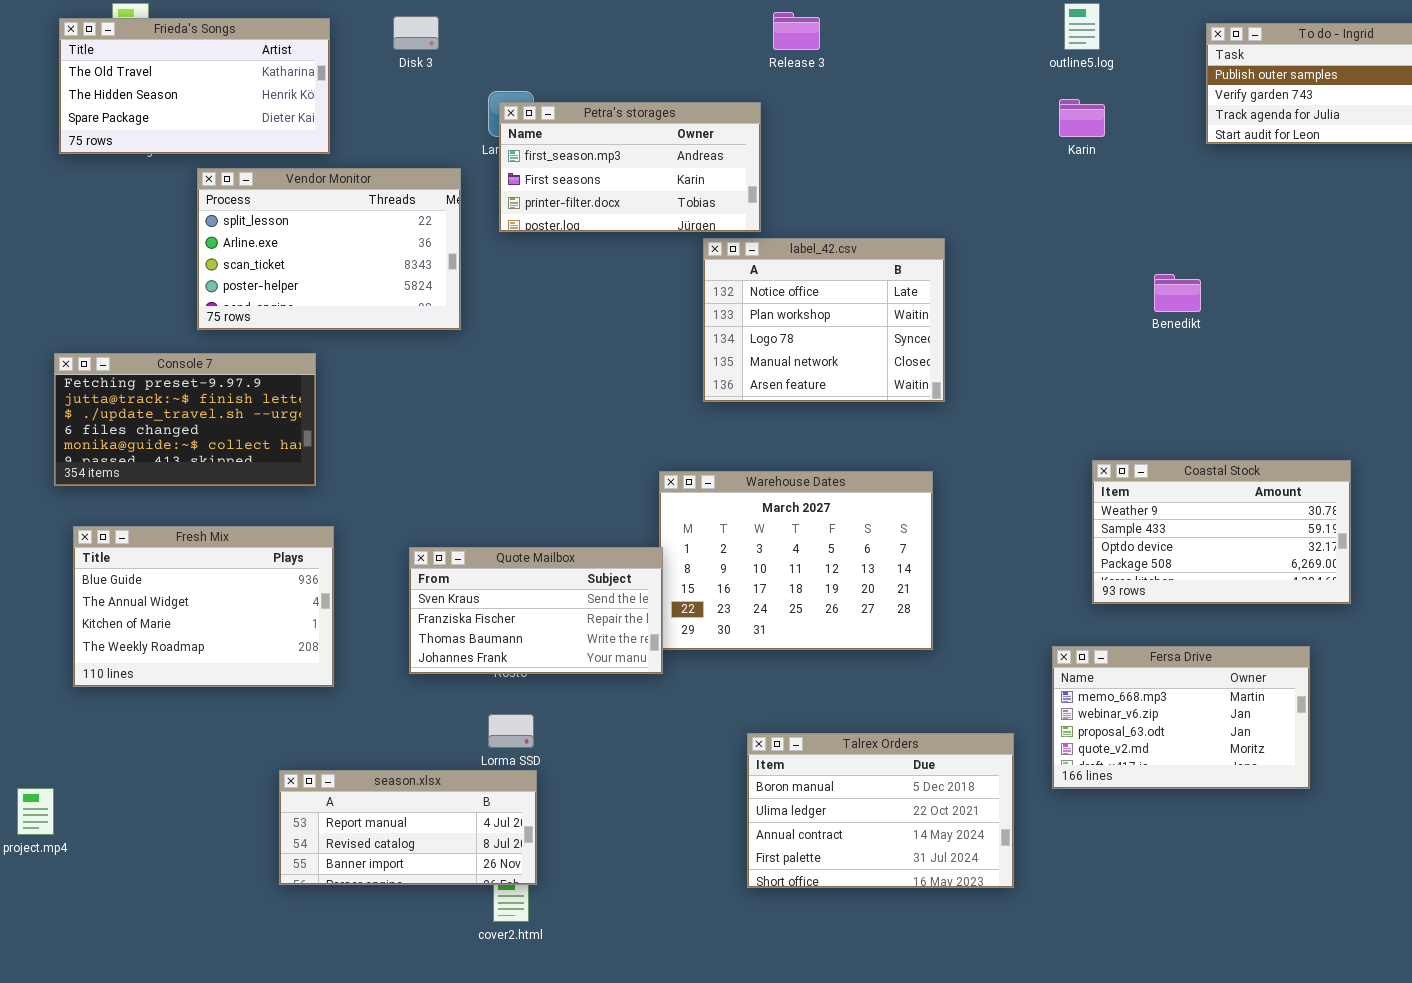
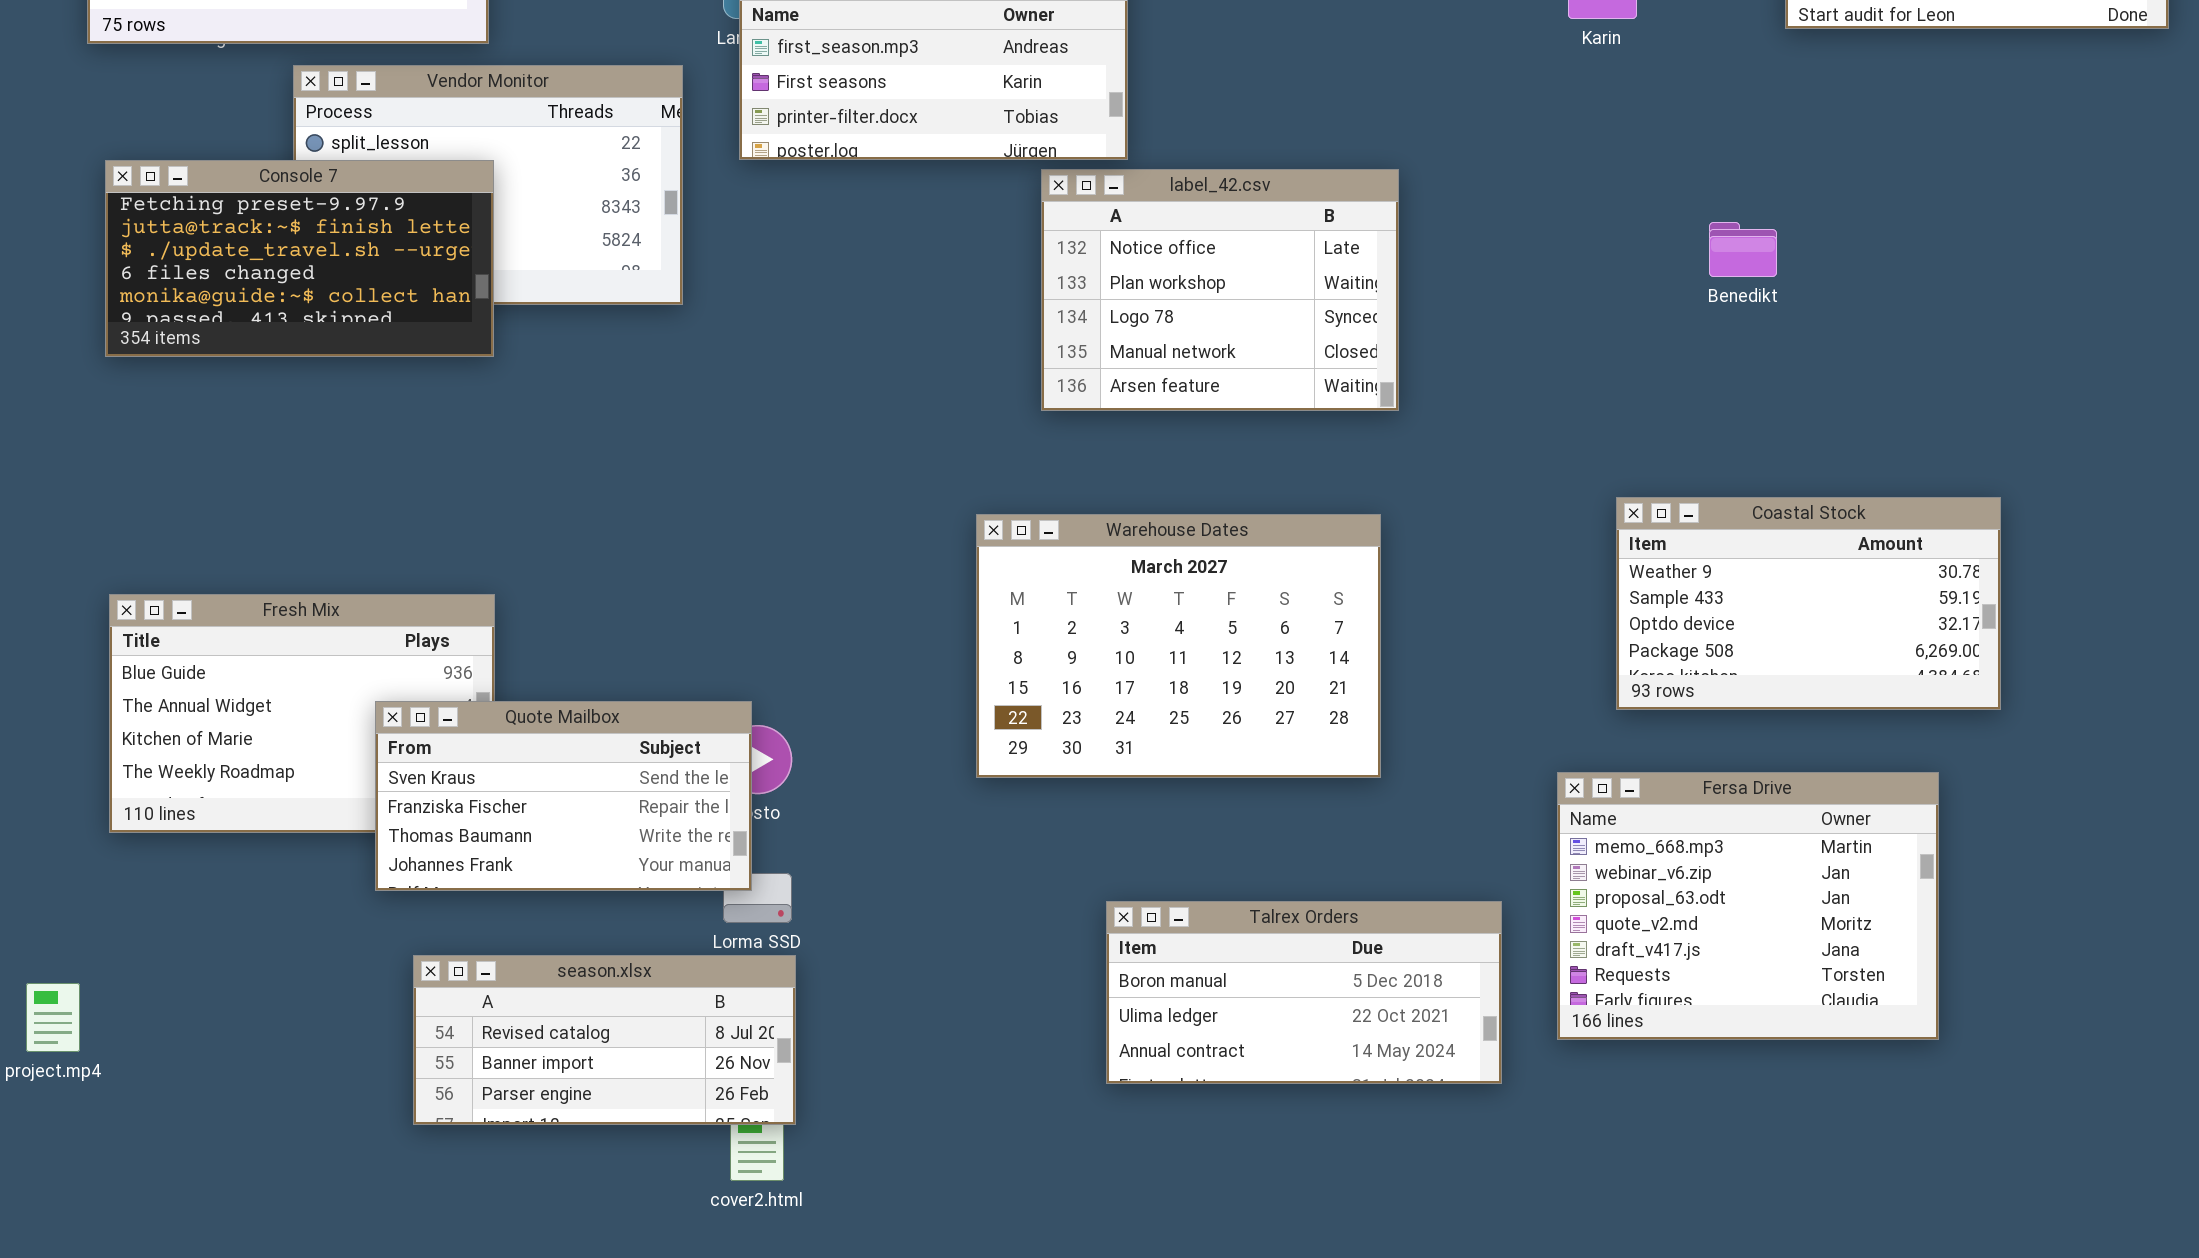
Console 7: [54,353,316,486] -> [105,160,494,357], moved
Quote Mailbox: [409,547,663,674] -> [375,701,752,891], moved
Fersa Drive: [1052,646,1310,789] -> [1557,772,1939,1040], resized
Talrex Orders: [747,733,1014,888] -> [1106,901,1502,1084], resized
season.xlsx: [279,770,537,885] -> [413,955,796,1125], scrolled down 1 row

